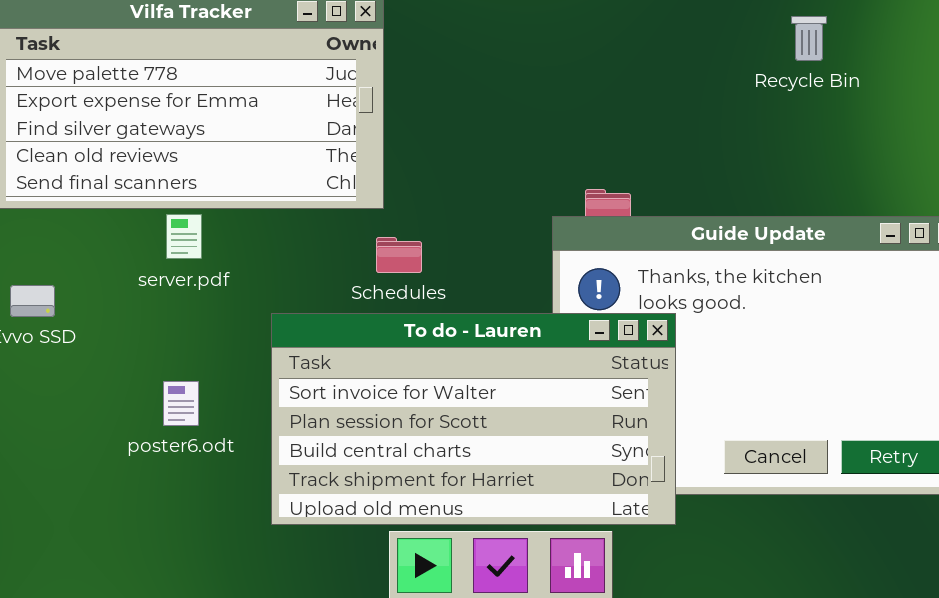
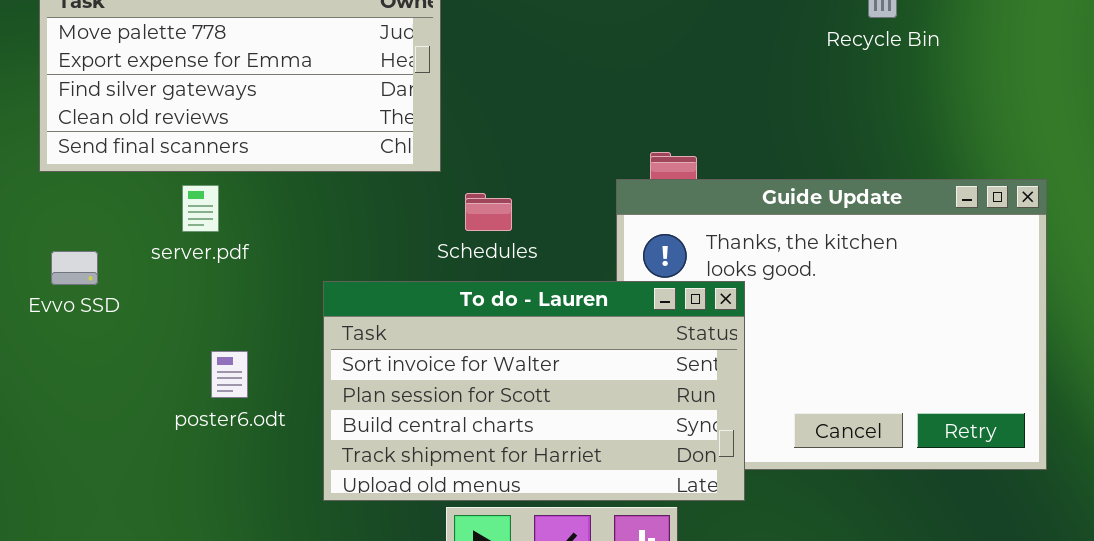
server.pdf: [166,214,202,259] -> [182,185,219,232], moved
Schedules: [376,237,422,273] -> [465,193,512,231], moved

